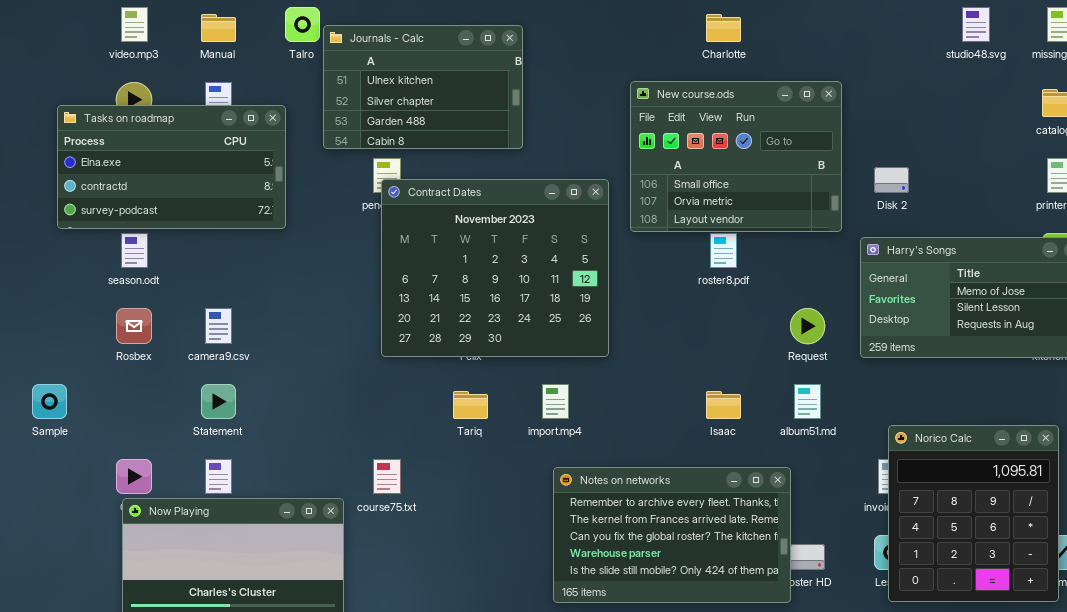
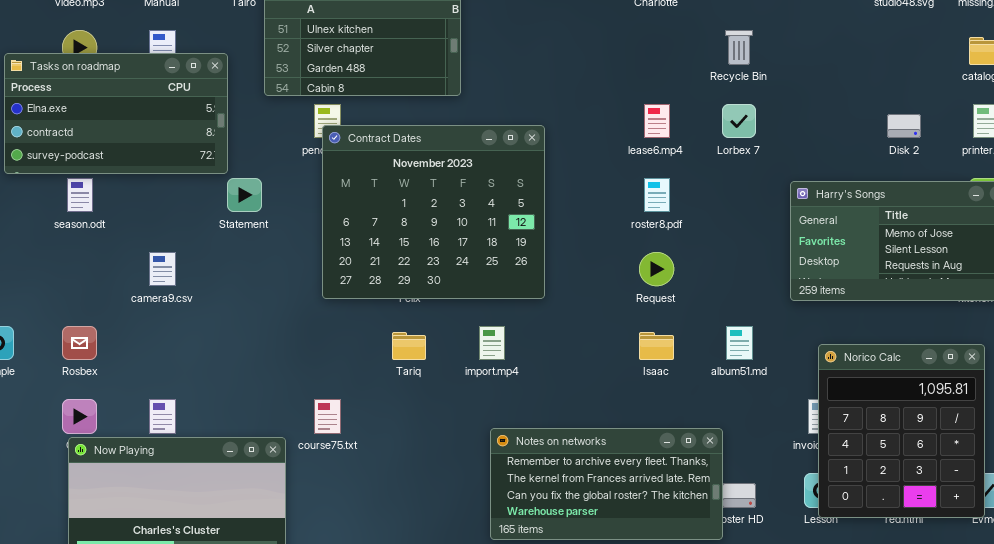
New course.ods: [630,81,842,232] -> none, closed
Disk 2: [874,167,909,193] -> [887,114,921,138], moved
Rosbex: [116,308,152,344] -> [62,326,97,360], moved
Request: [790,308,825,344] -> [639,252,674,286], moved
Statement: [201,384,236,419] -> [227,178,262,212], moved
Norico Calc: [888,425,1059,602] -> [818,344,985,518], moved
Notes on networks: [553,467,791,603] -> [490,428,723,540], resized

